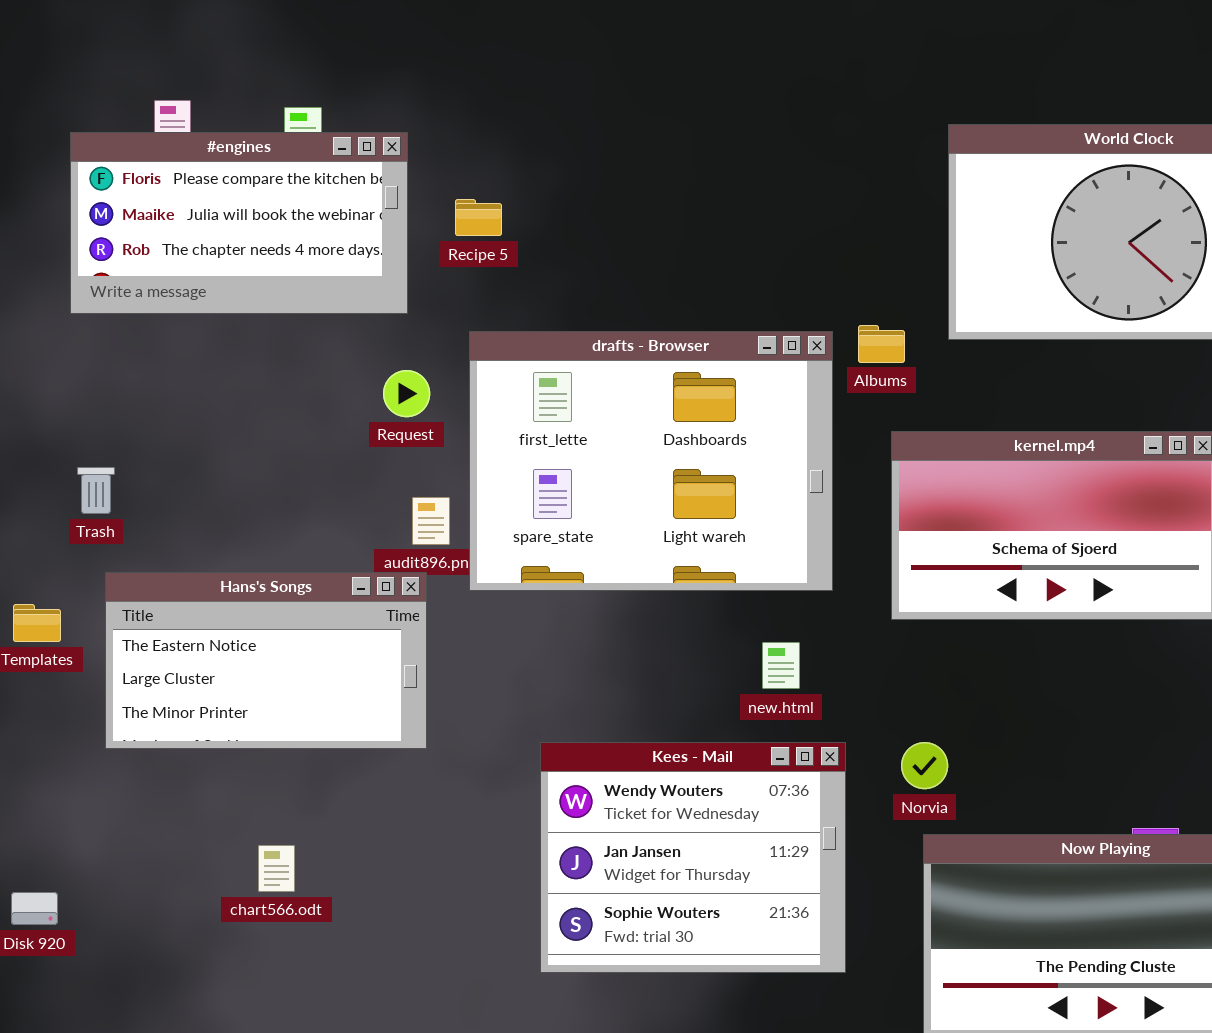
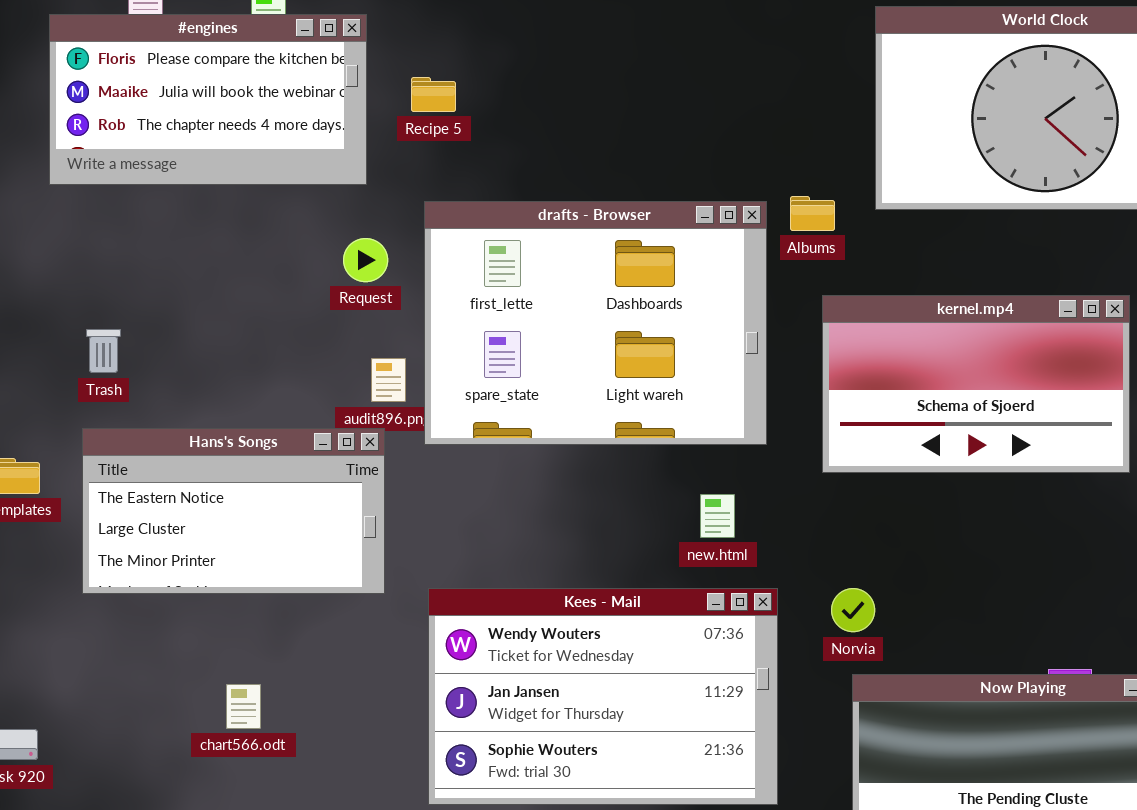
Trash: [77,467,115,514] -> [86,329,121,373], moved
Kees - Mail: [540,742,846,973] -> [428,588,778,805], resized

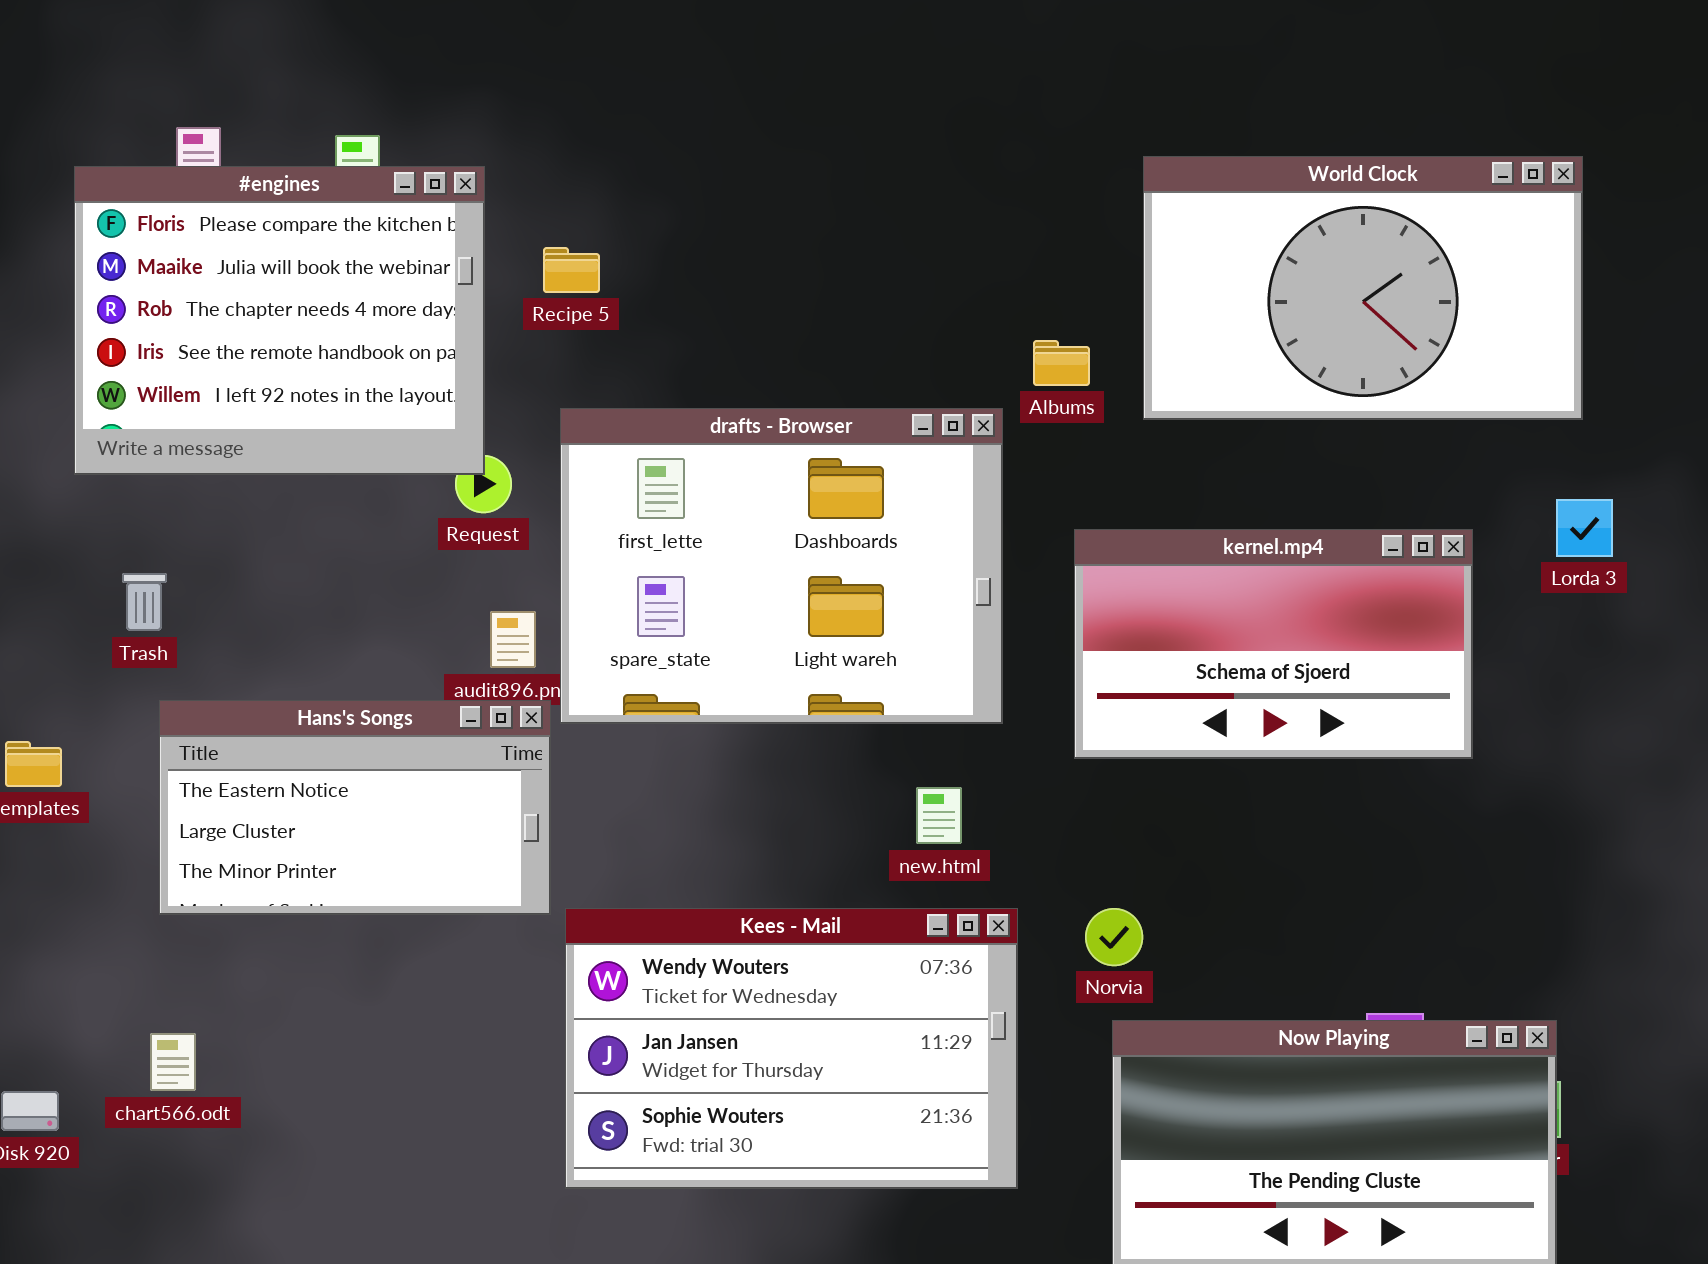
#engines: [49,14,367,185] -> [74,166,485,475], resized
Albums: [790,196,835,231] -> [1033,340,1090,386], moved
Hans's Songs: [82,428,385,594] -> [159,700,551,915], moved
chart566.odt: [226,684,261,729] -> [150,1033,196,1091], moved

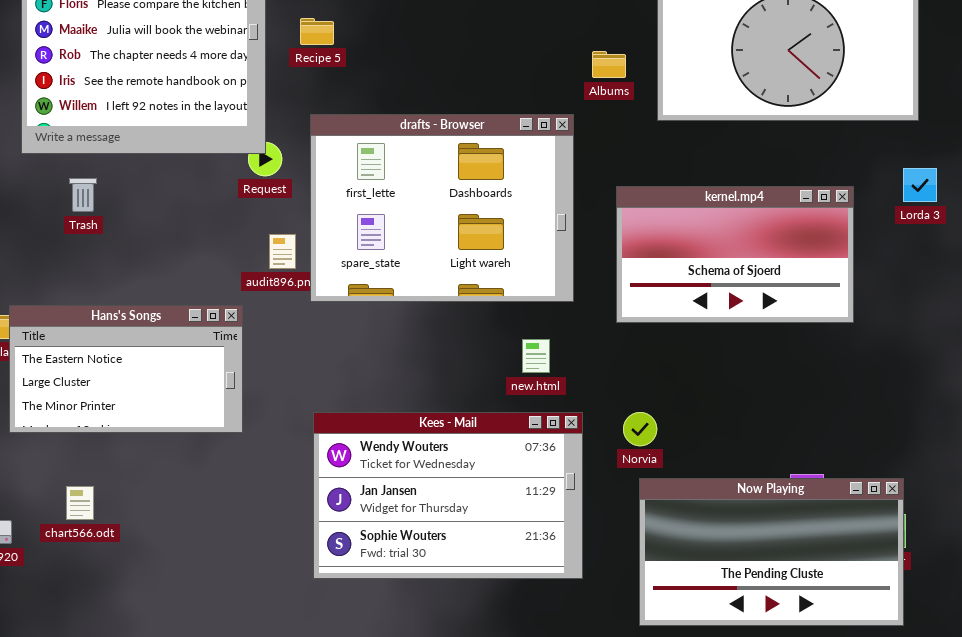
Albums: [1033,340,1090,386] -> [592,51,626,78], moved
Trash: [122,573,167,631] -> [69,178,97,212], moved
Hans's Songs: [159,700,551,915] -> [9,305,243,433], moved

